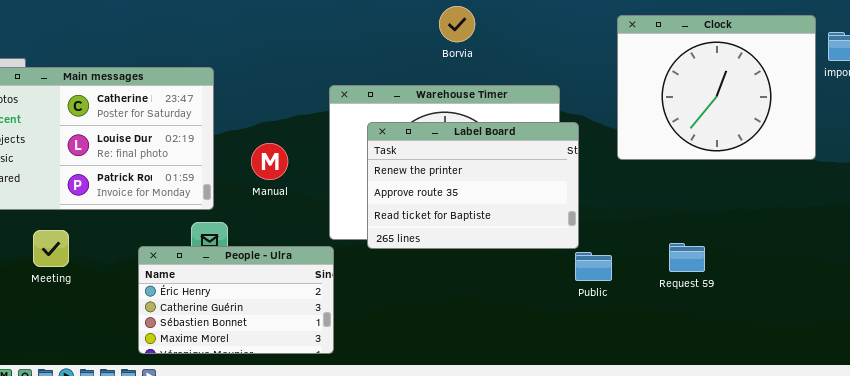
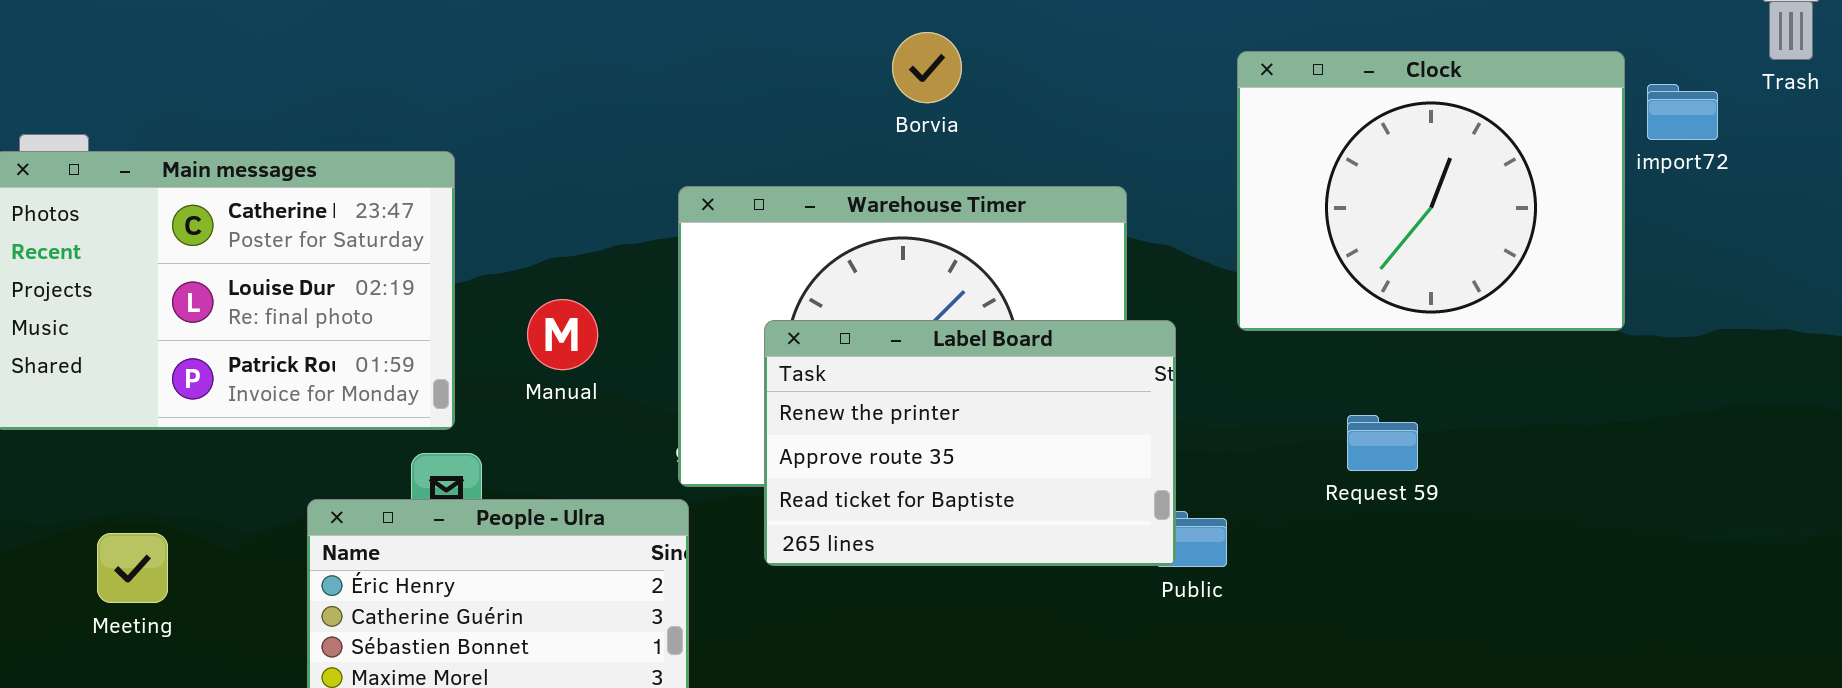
Label Board: [367,122,579,249] -> [764,320,1176,566], moved
Meeting: [33,230,69,267] -> [97,533,168,603], moved
Request 59: [669,243,705,272] -> [1347,415,1418,471], moved

